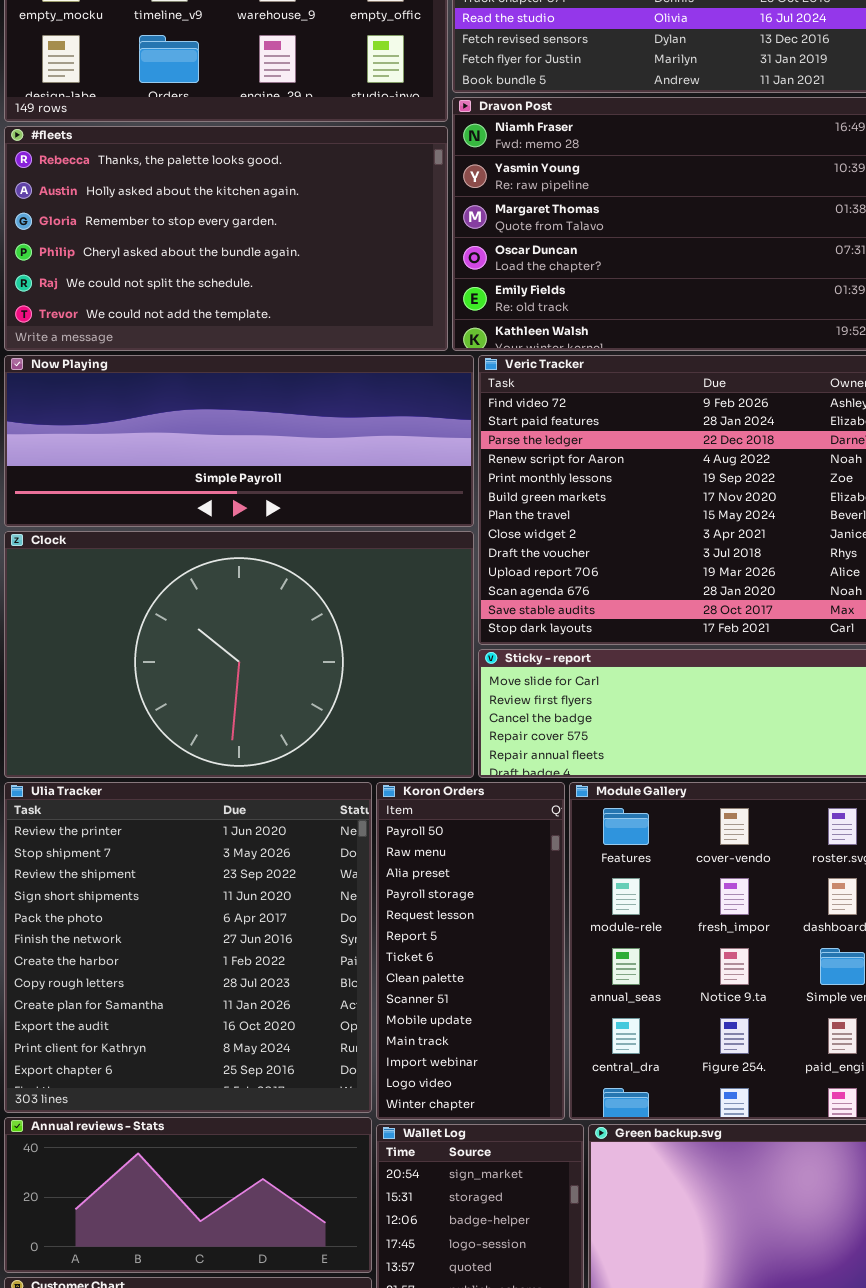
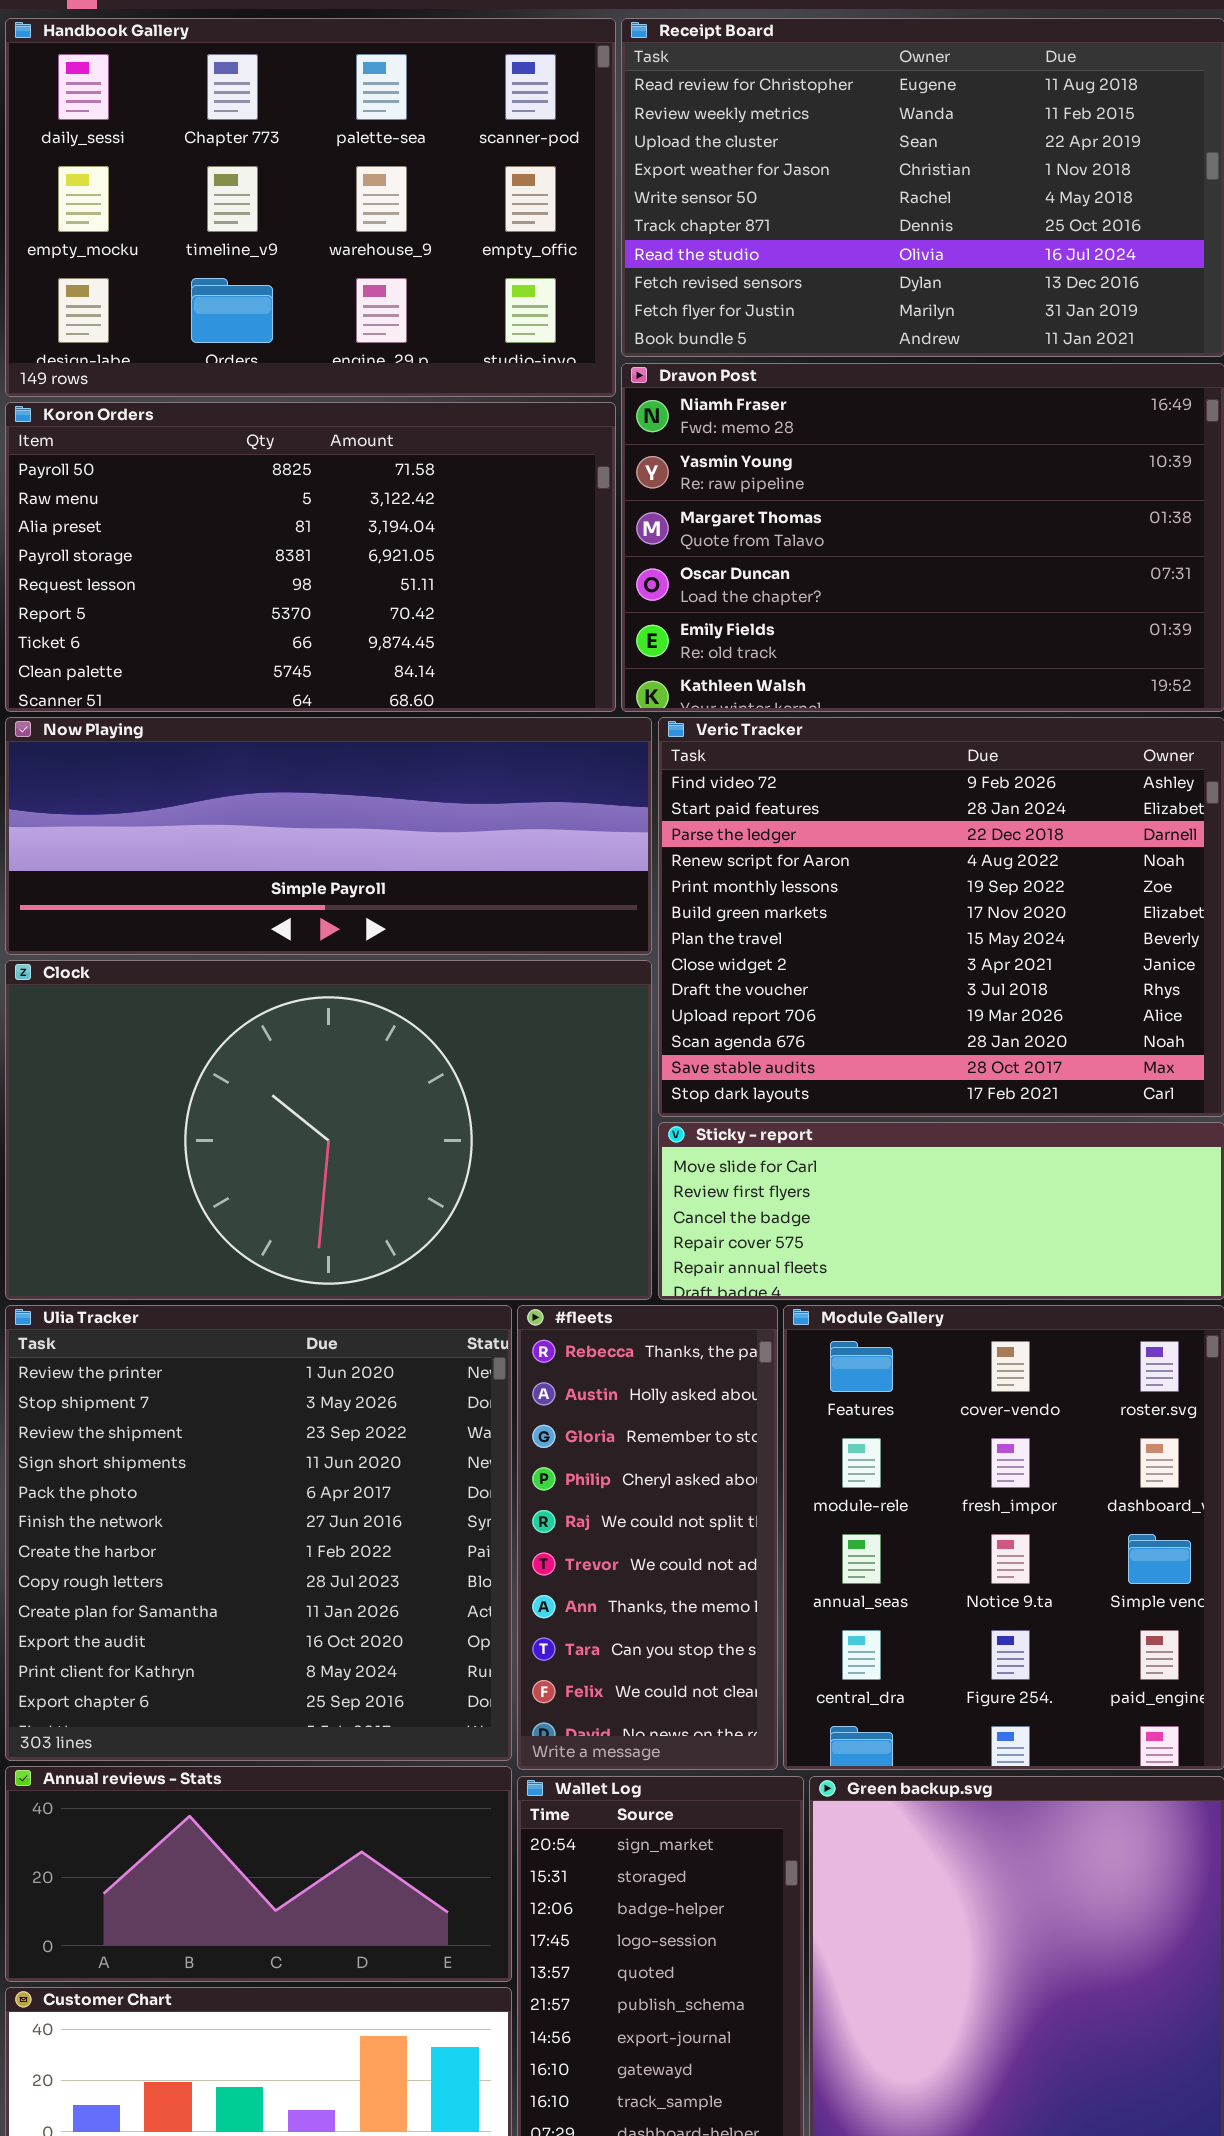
#fleets: [4,126,448,351] -> [517,1305,778,1770], moved, resized
Koron Orders: [376,782,565,1120] -> [5,402,616,712], moved, resized

